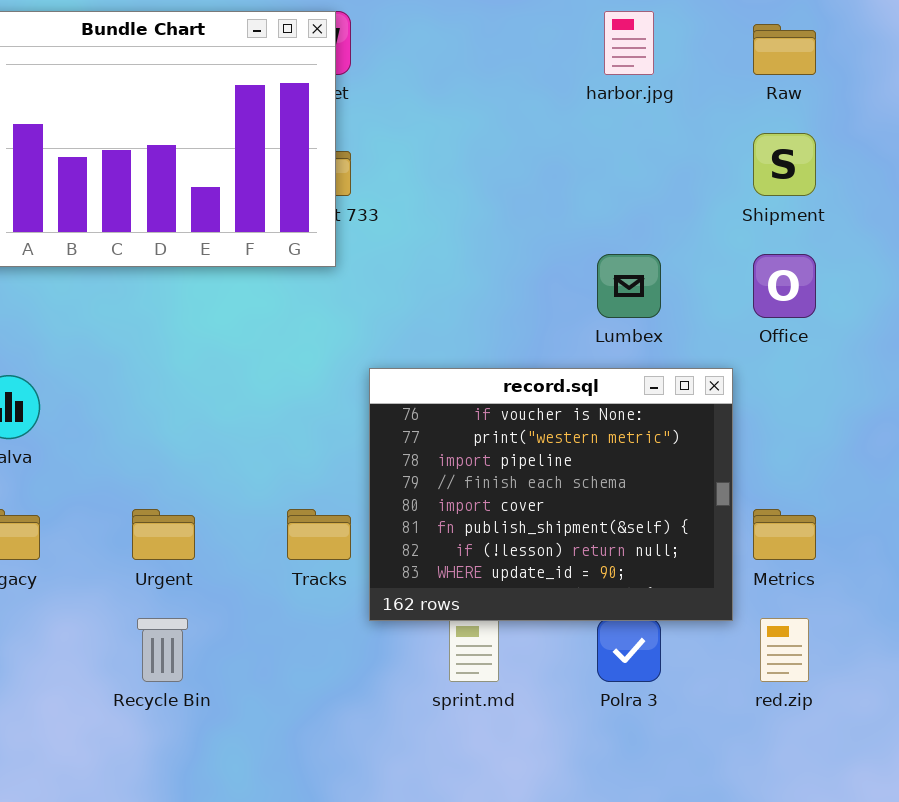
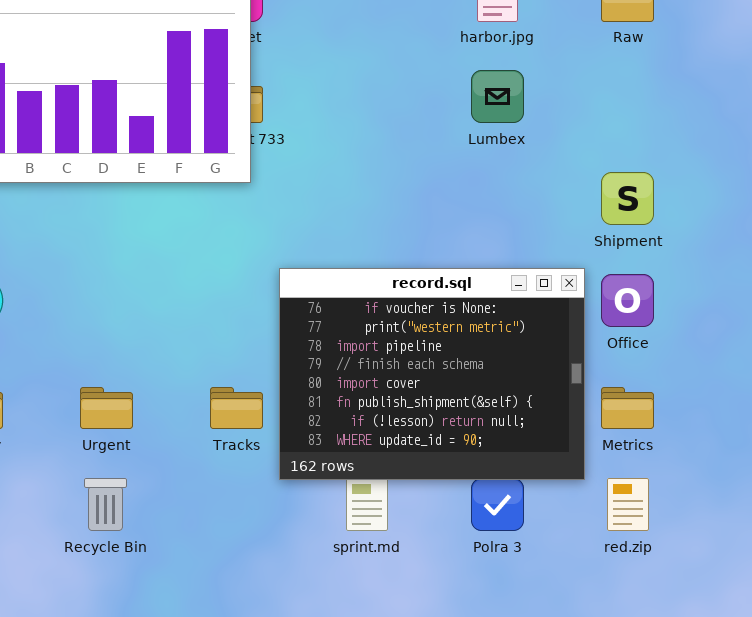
Shipment: [753,133,816,196] -> [601,172,654,225], moved
Lumbex: [597,254,661,318] -> [471,70,524,123], moved
Office: [753,254,816,318] -> [601,274,654,327], moved

